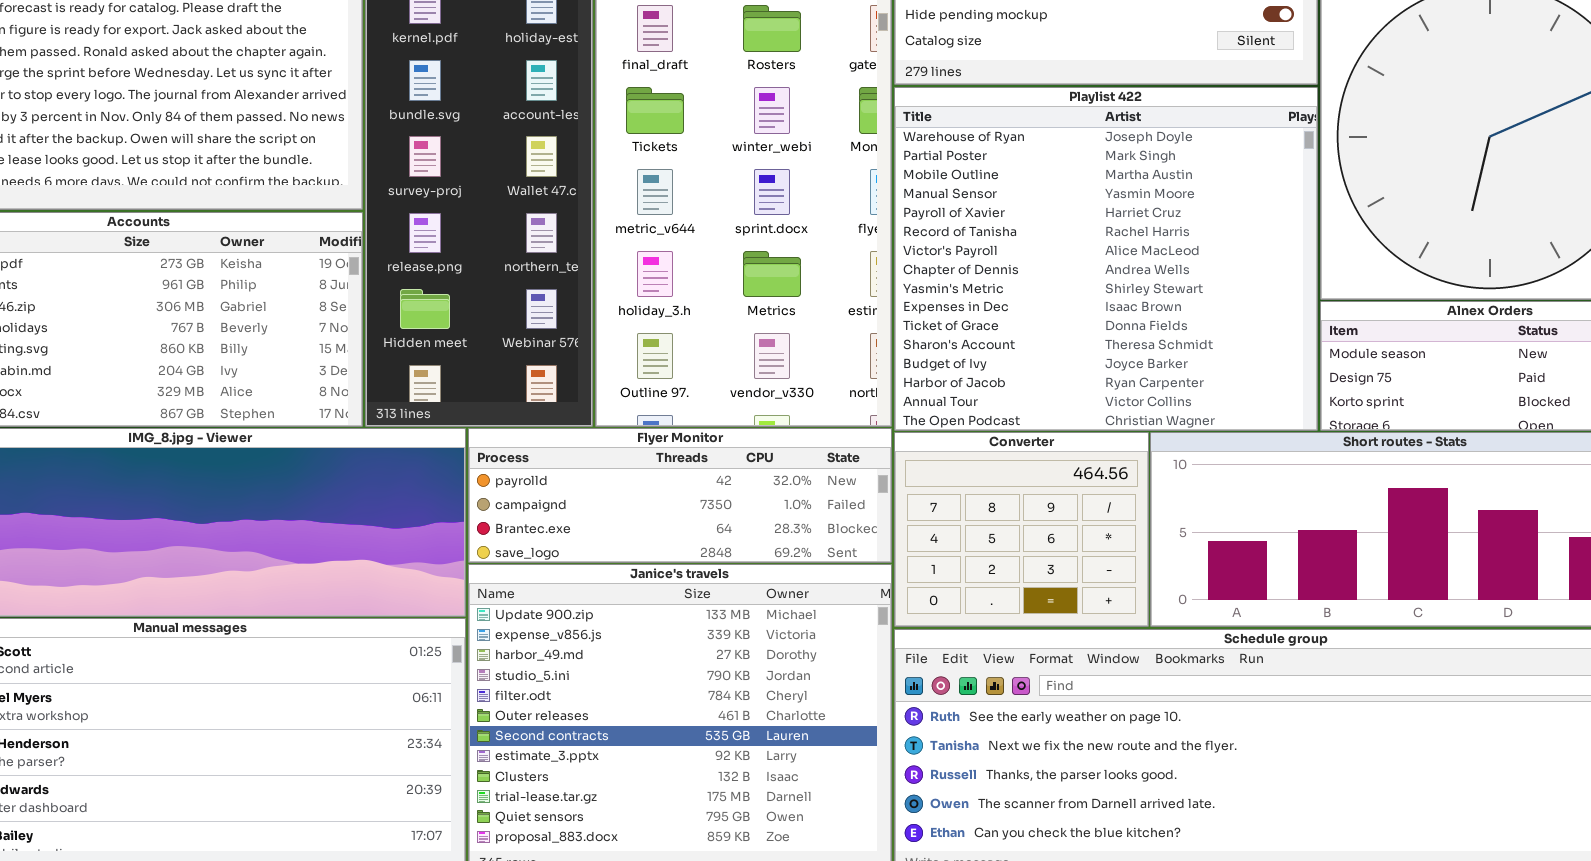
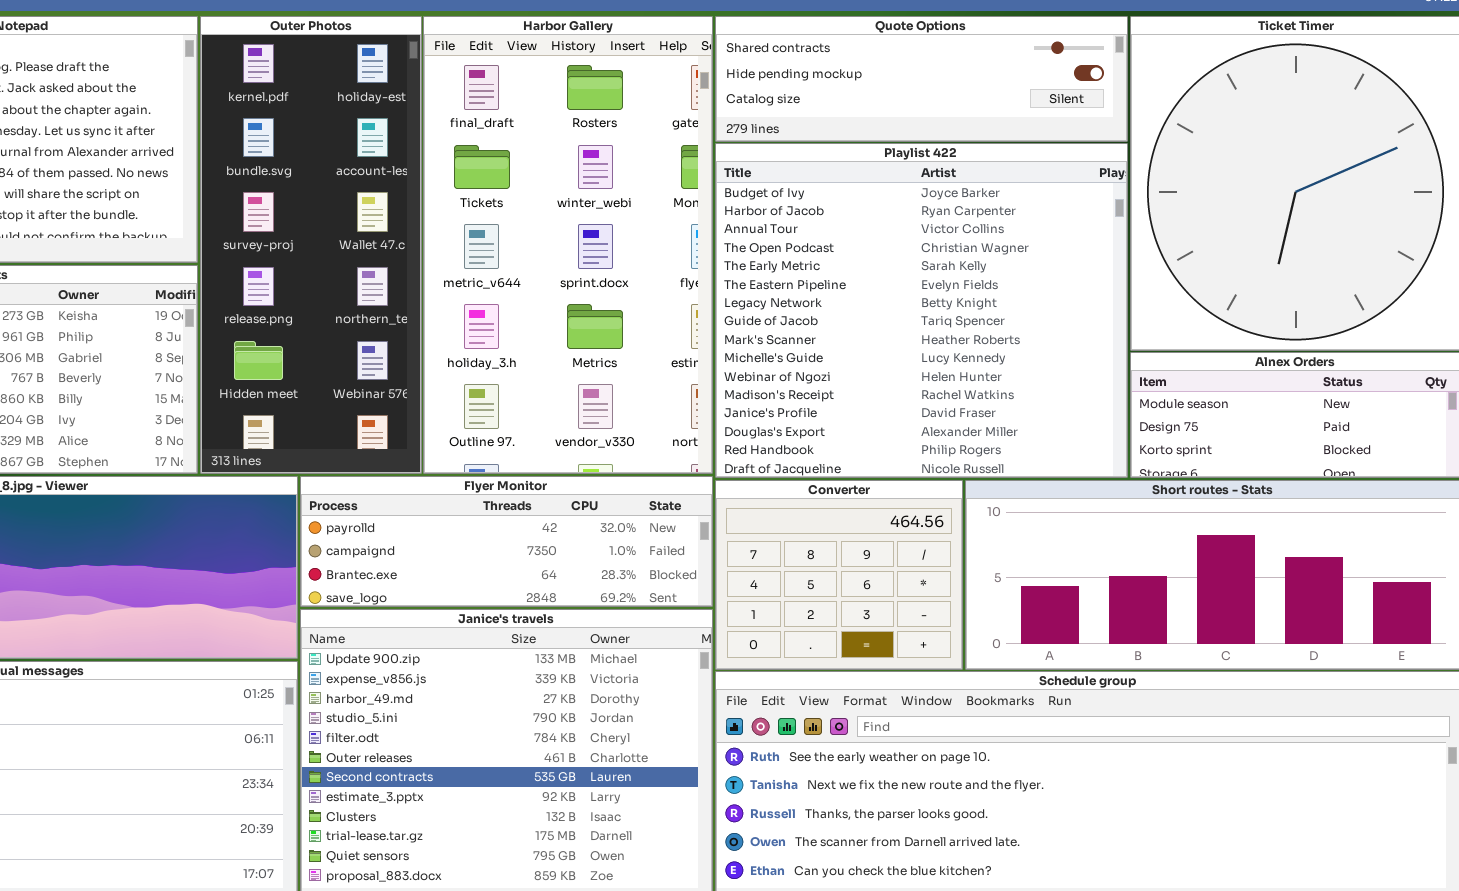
Playlist 422: [894,87,1318,431] -> [715,143,1128,478], scrolled down 12 rows

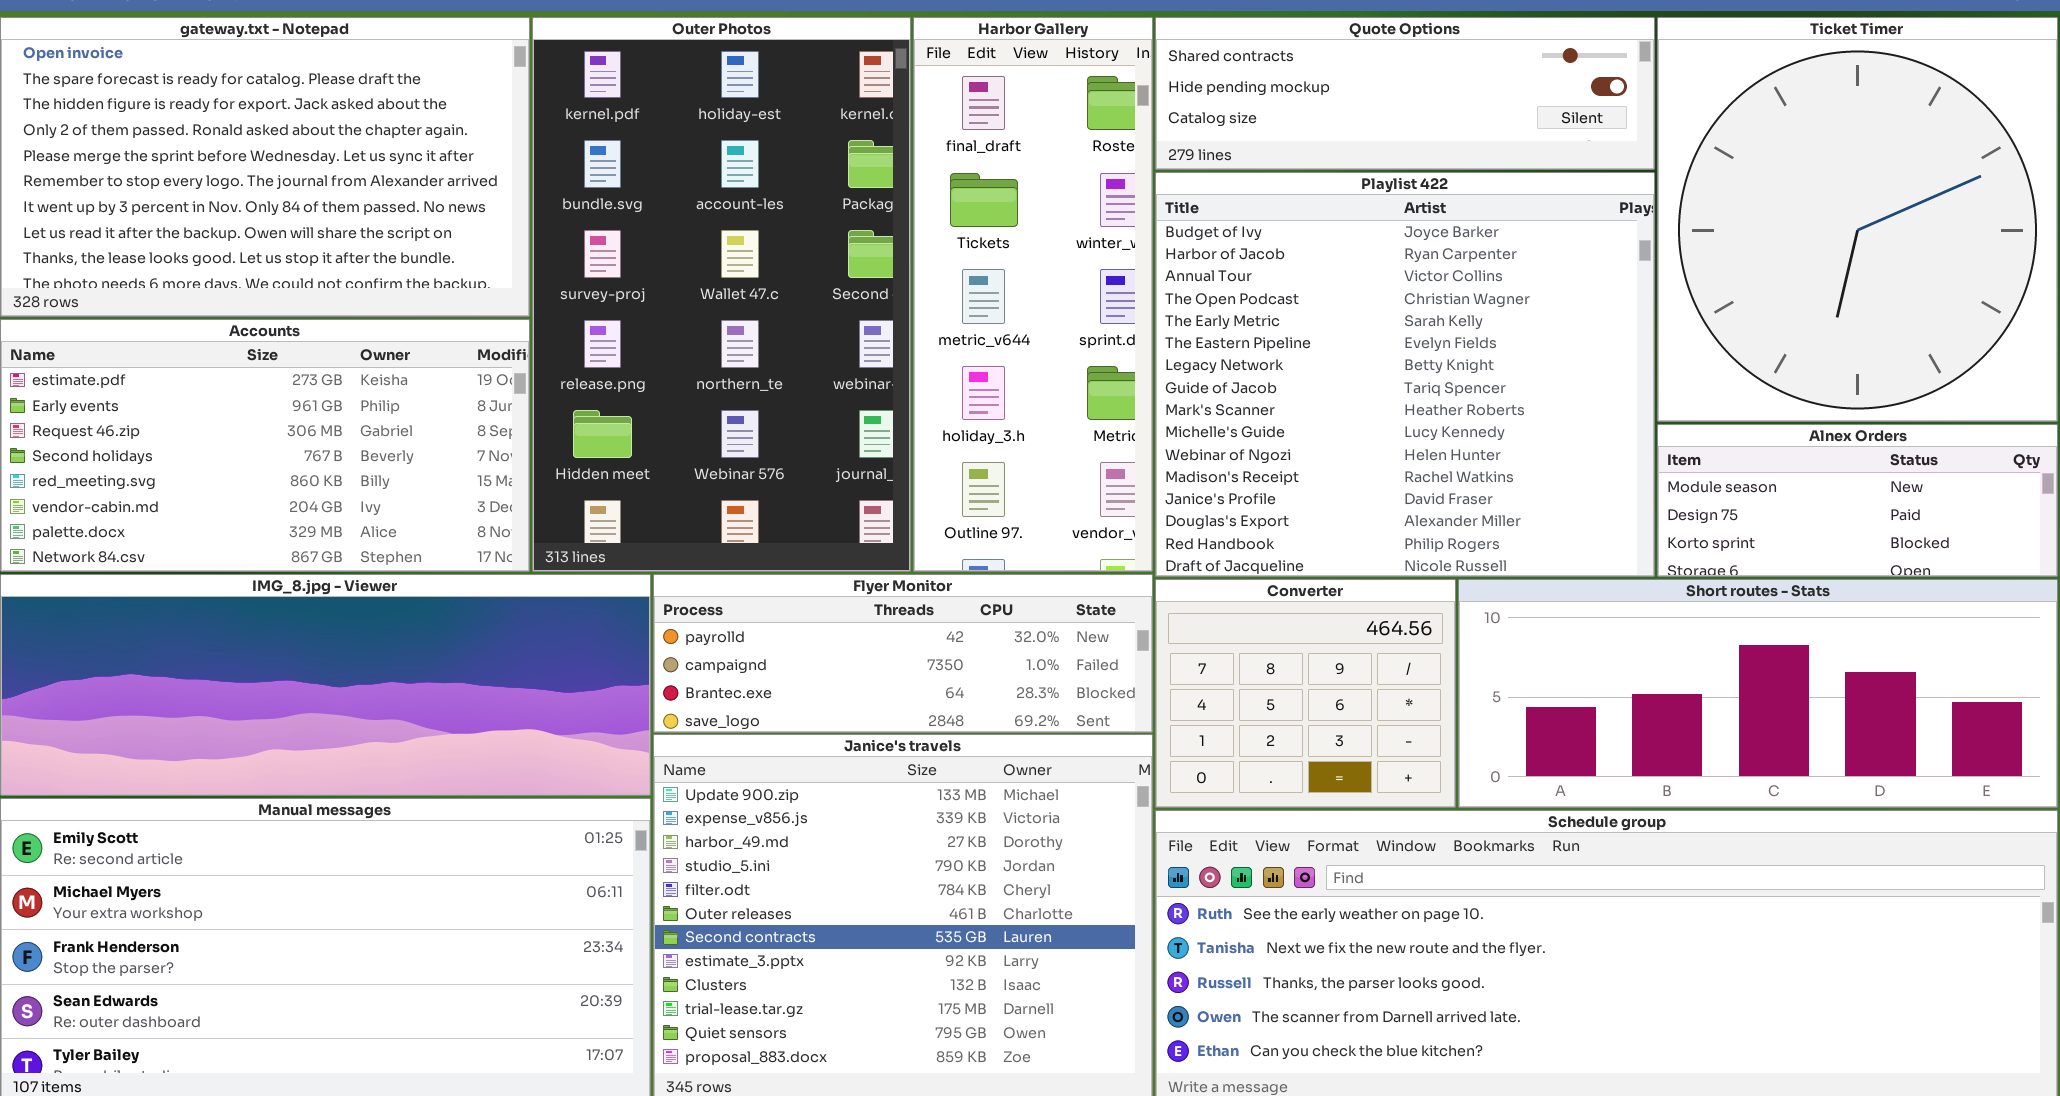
Outer Photos: [200,16,422,474] -> [532,17,911,572], resized
Harbor Gallery: [423,16,713,474] -> [913,17,1153,572], resized

